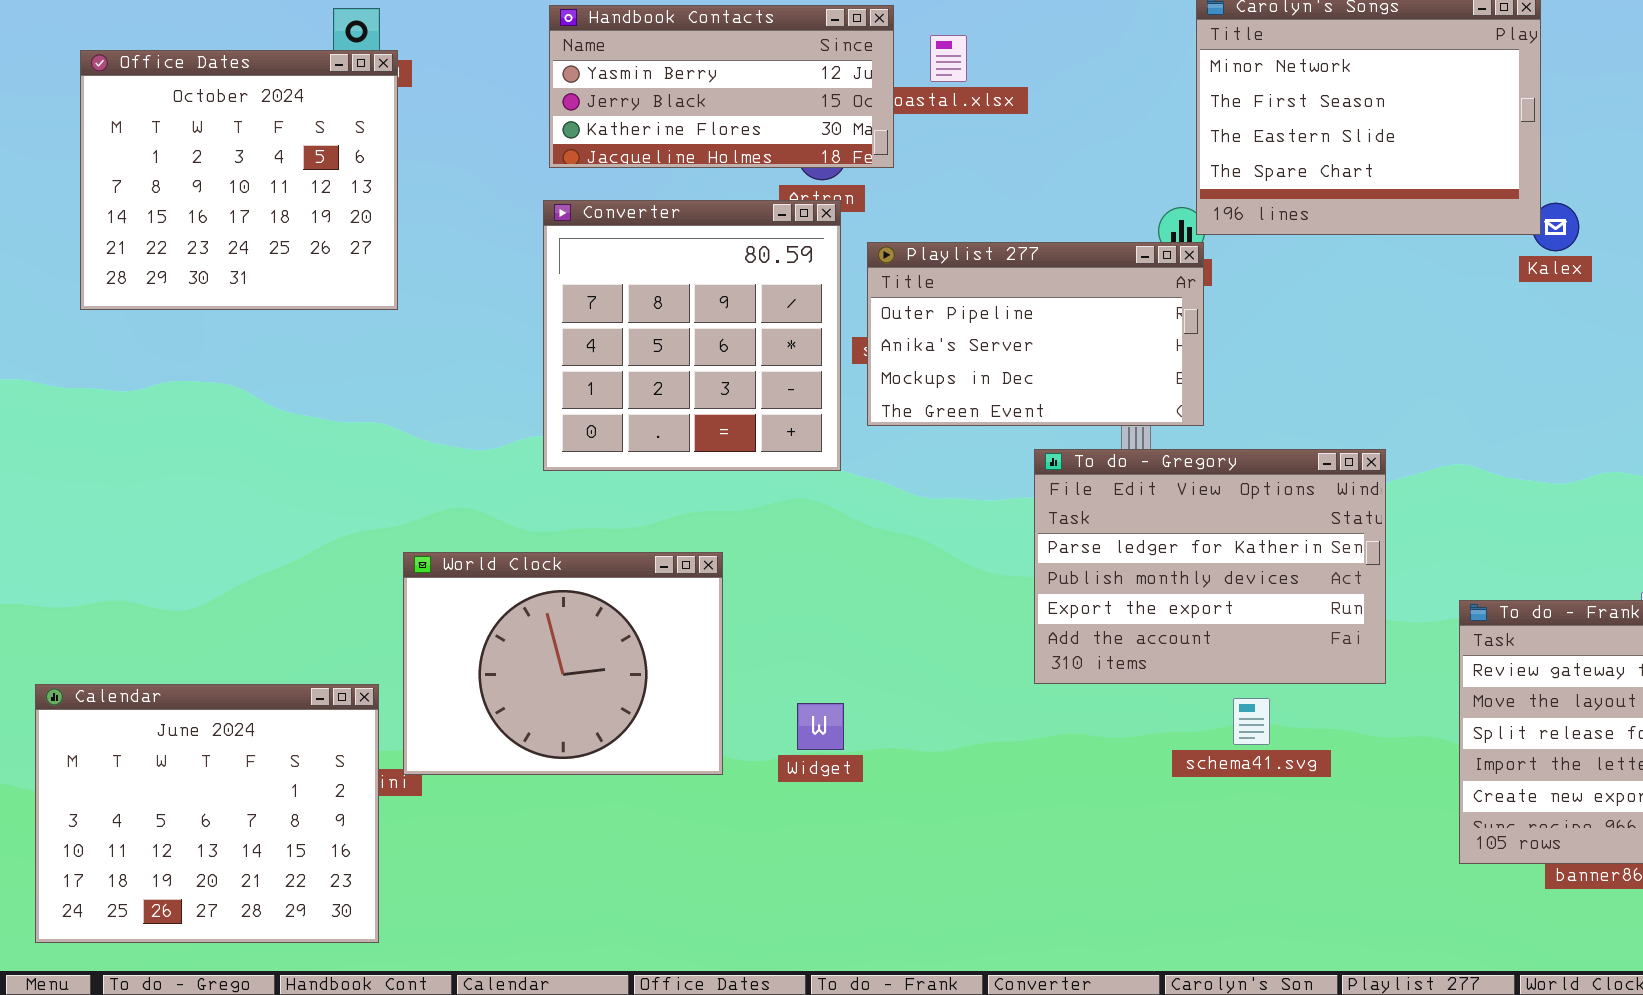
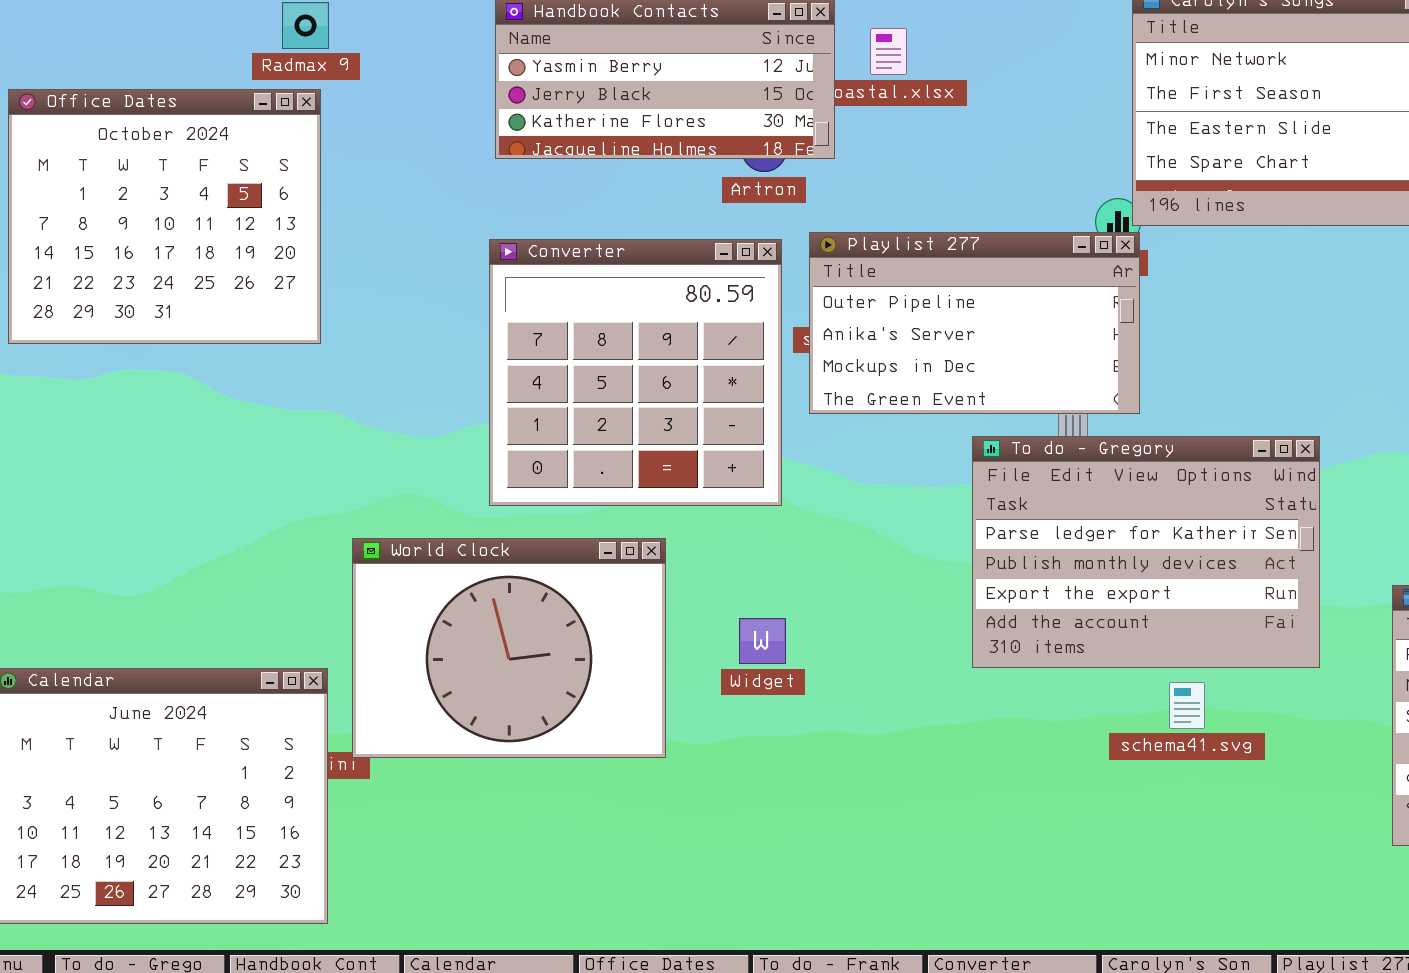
Office Dates: [80,50,398,310] -> [8,89,321,344], moved
Converter: [543,200,841,471] -> [489,239,782,506], moved
Widget: [797,703,844,750] -> [739,618,786,664], moved

